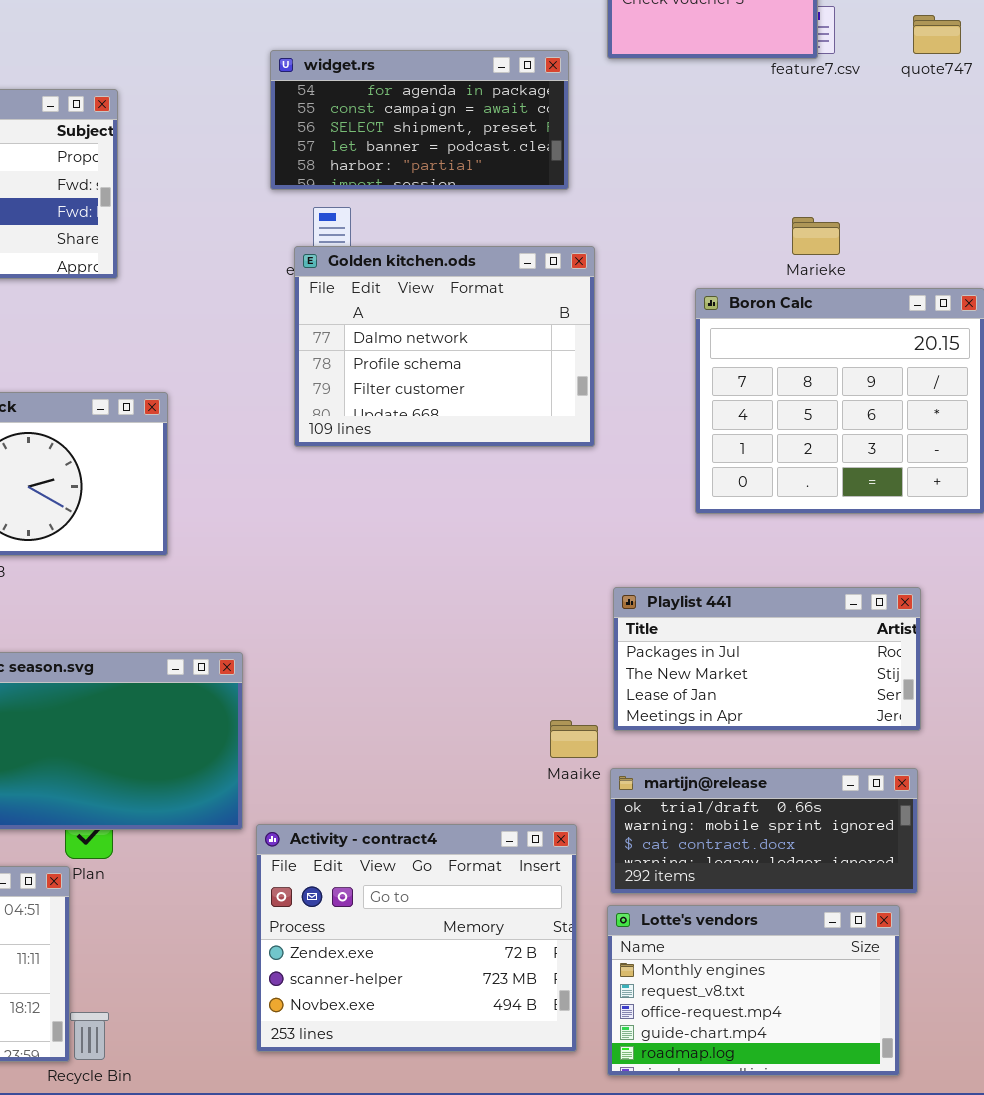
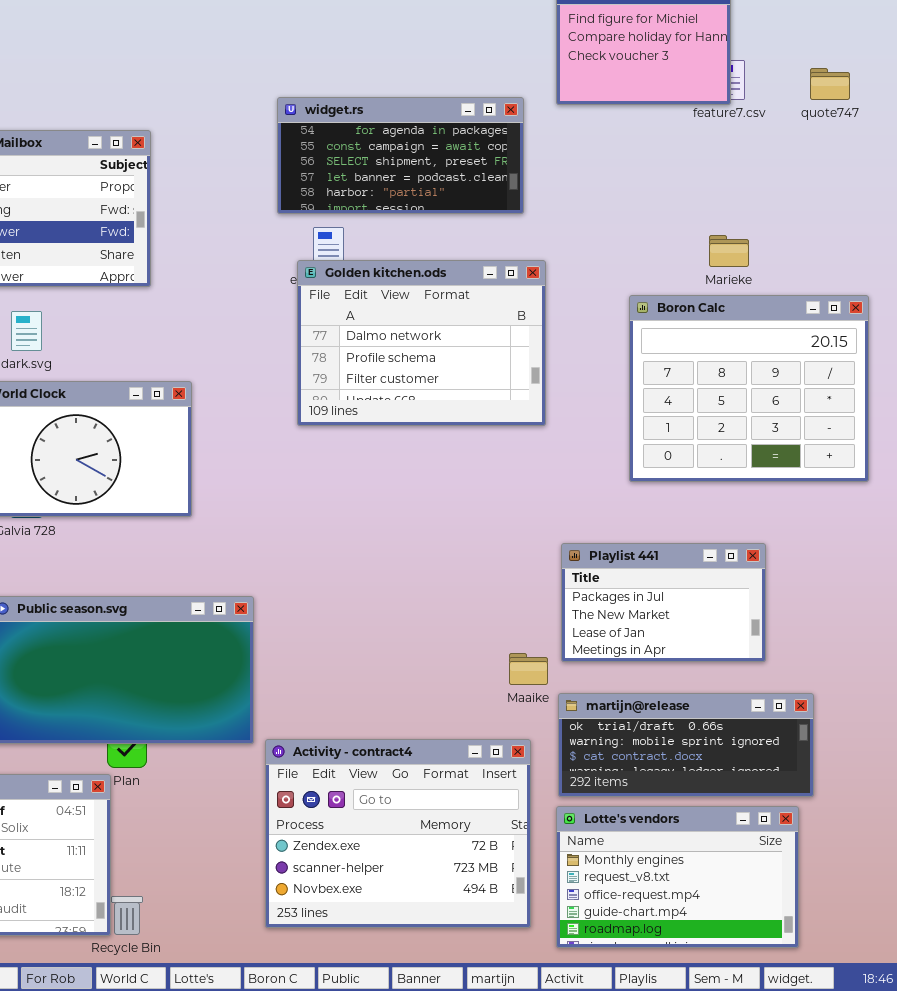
Playlist 441: [613,587,921,731] -> [561,543,766,662], resized

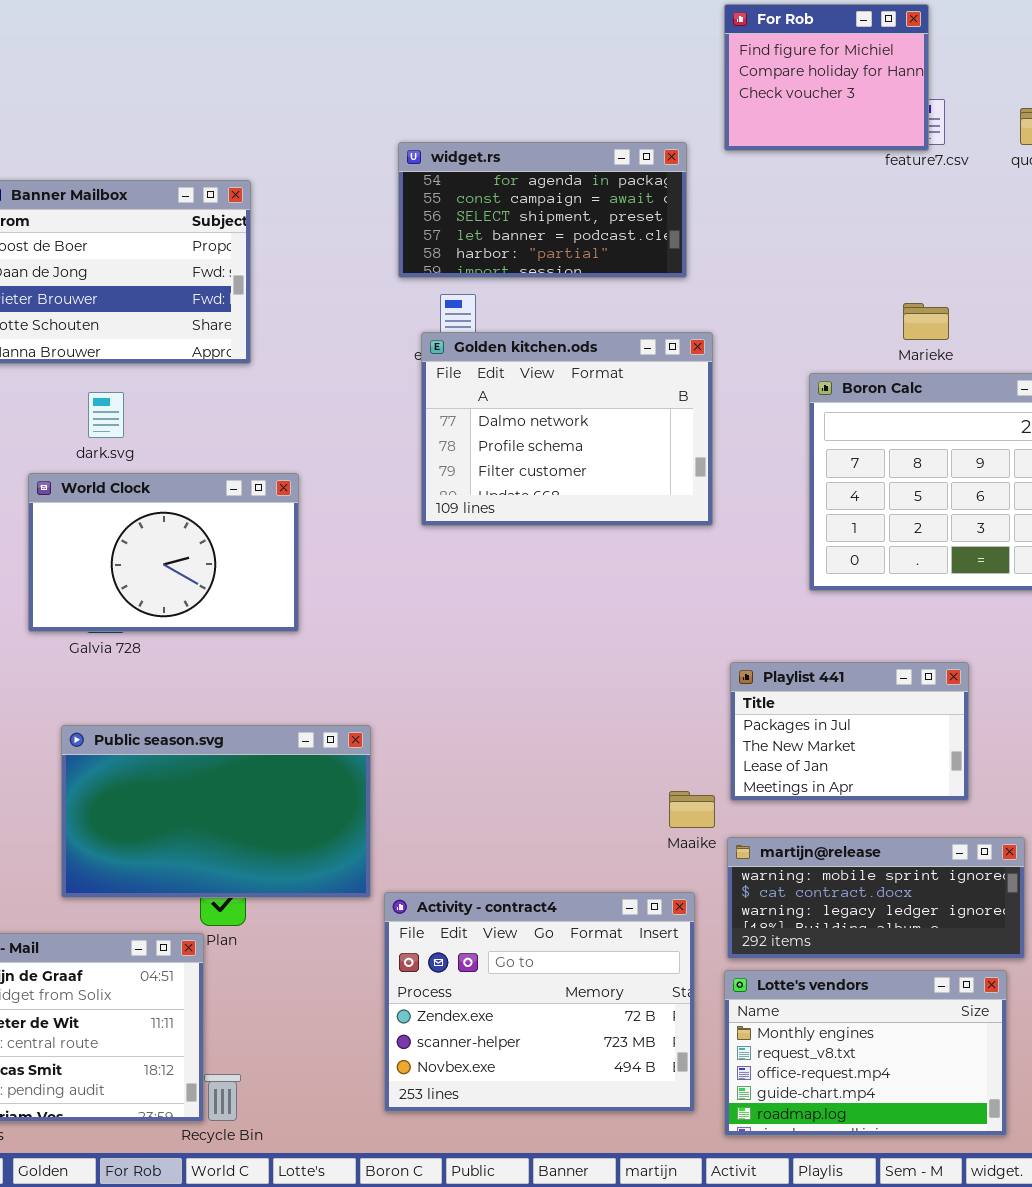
martijn@release: [558,693,814,797] -> [727,837,1025,959], scrolled down 1 row

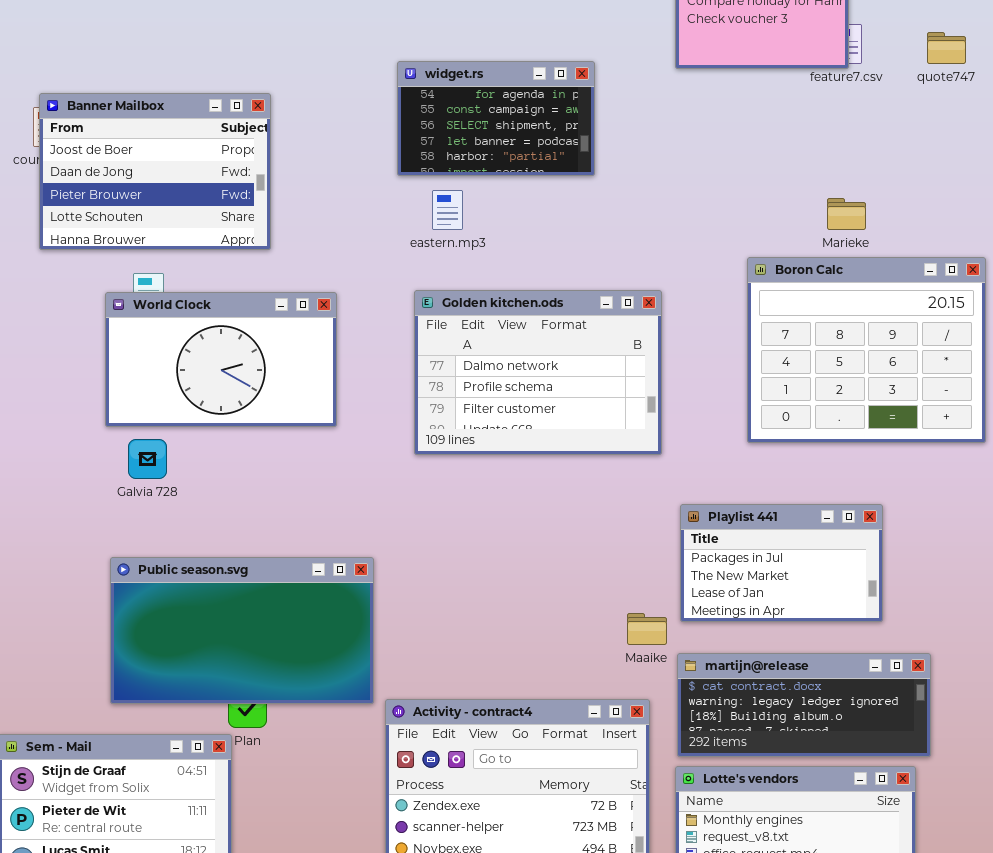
widget.rs: [398,142,687,278] -> [397,61,595,176], resized
Golden kitchen.ods: [421,332,713,526] -> [414,290,662,455], moved
World Clock: [28,473,299,632] -> [105,292,337,427], moved
martijn@release: [727,837,1025,959] -> [677,653,931,757], scrolled down 1 row

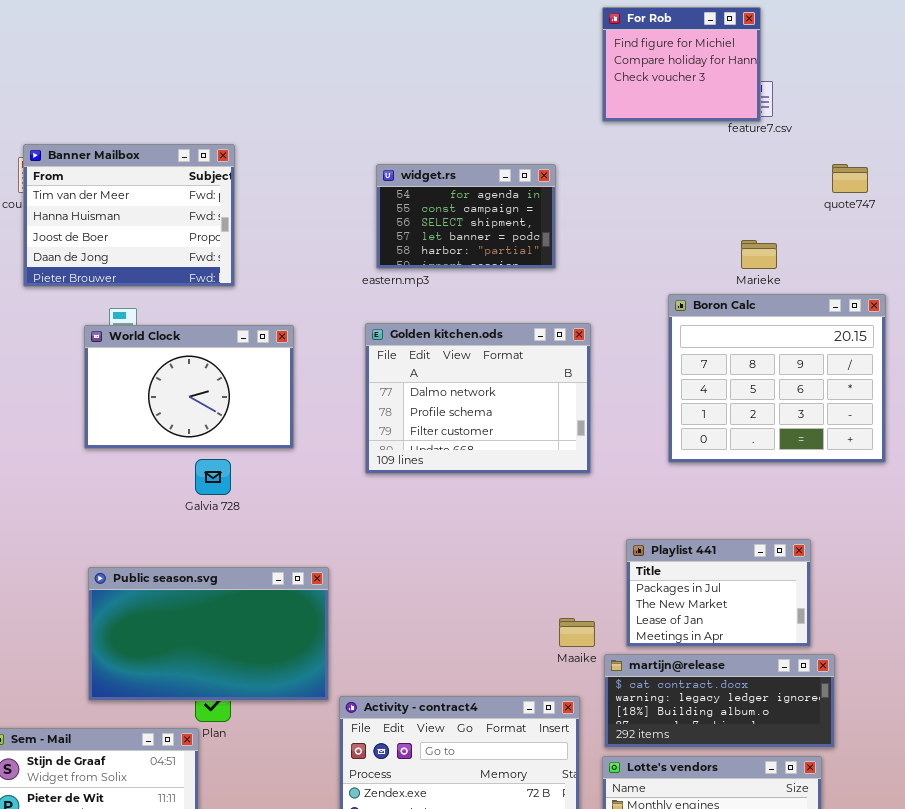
quote747: [927,32,966,64] -> [832,164,868,193], moved
widget.rs: [397,61,595,176] -> [376,164,556,269], moved
Banner Mailbox: [39,93,271,250] -> [23,144,235,287], scrolled up 2 rows
Galvia 728: [128,439,167,479] -> [195,459,231,495], moved
Playlist 441: [680,504,883,622] -> [626,539,811,647], moved

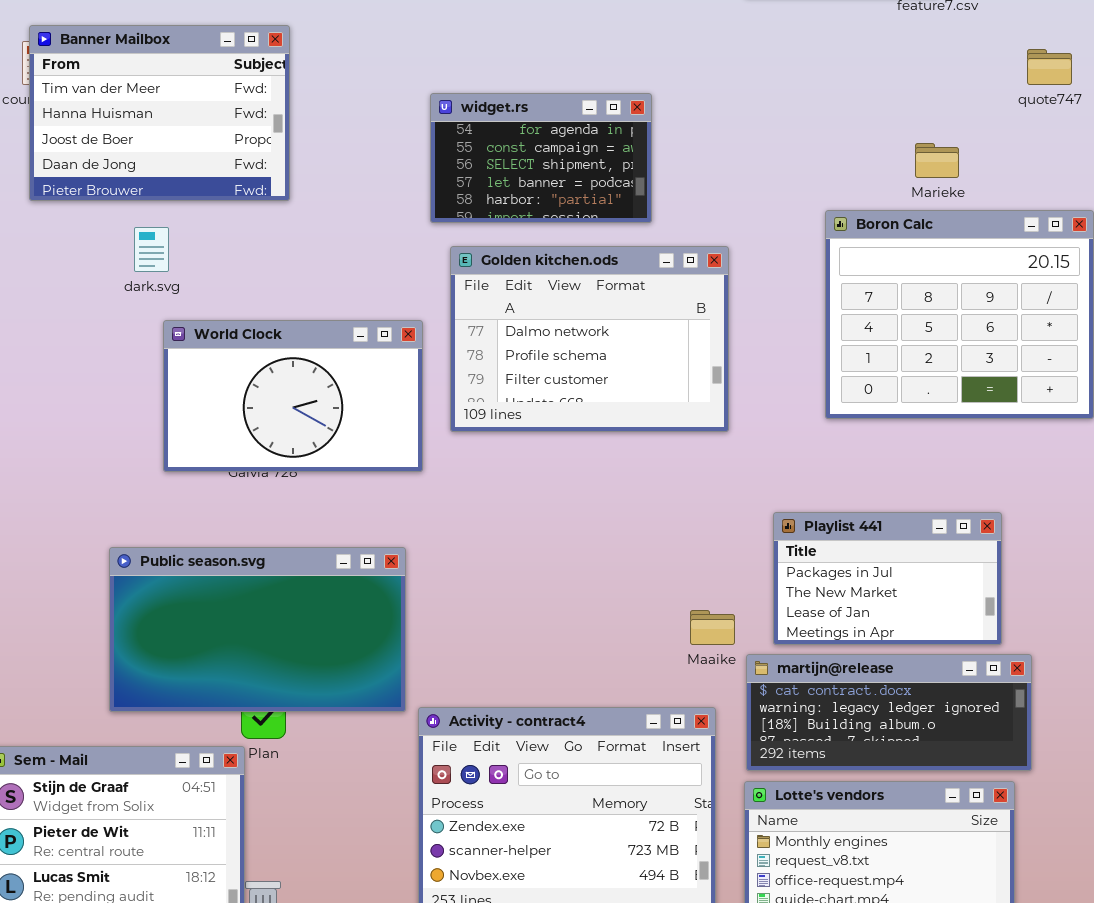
widget.rs: [376,164,556,269] -> [430,93,652,223], moved
World Clock: [84,325,294,449] -> [163,320,423,472], moved

